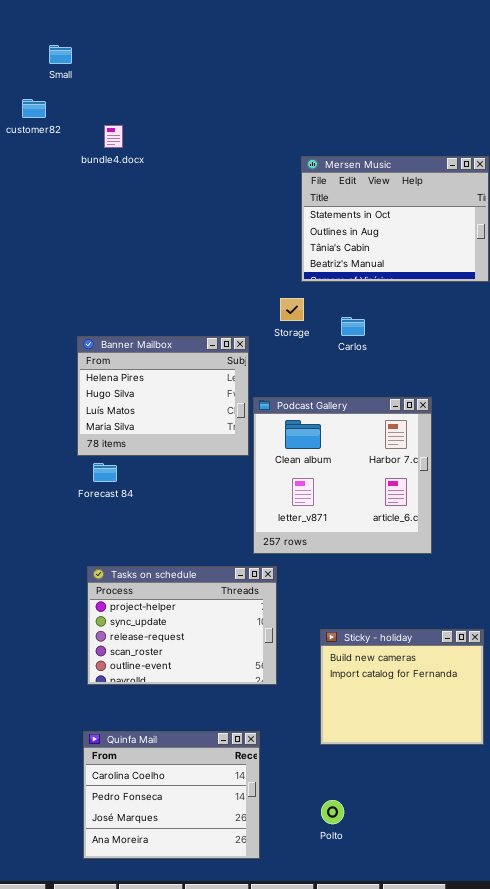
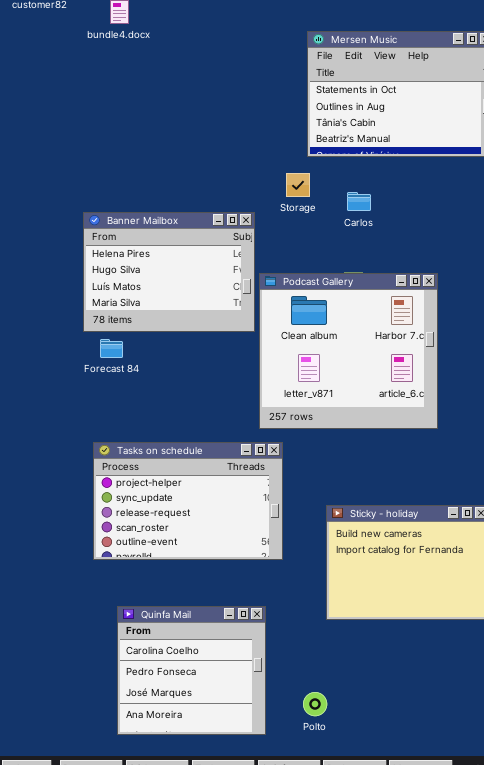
Quinfa Mail: [83,731,260,859] -> [117,606,266,735], resized
Polto: [321,800,344,824] -> [303,692,327,716], moved

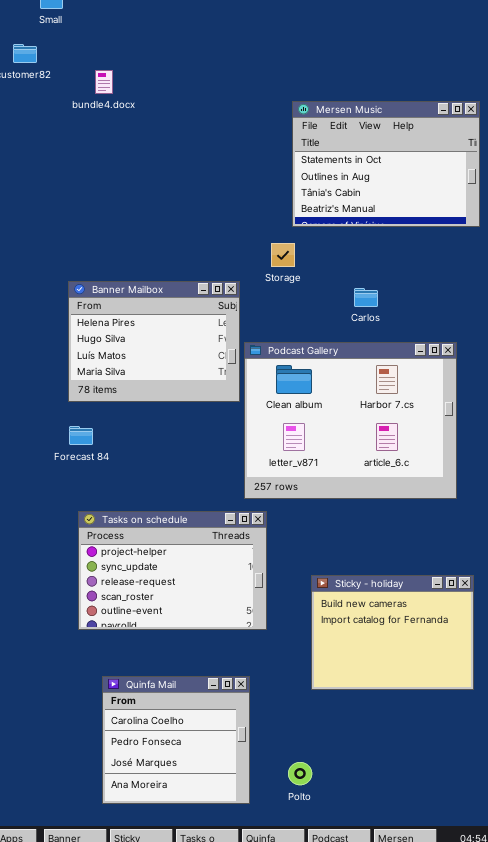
Carlos: [347,192,371,211] -> [354,288,378,307], moved
Podcast Gallery: [259,273,438,429] -> [244,342,457,499], resized
Forecast 84: [100,339,123,358] -> [69,426,93,445], moved

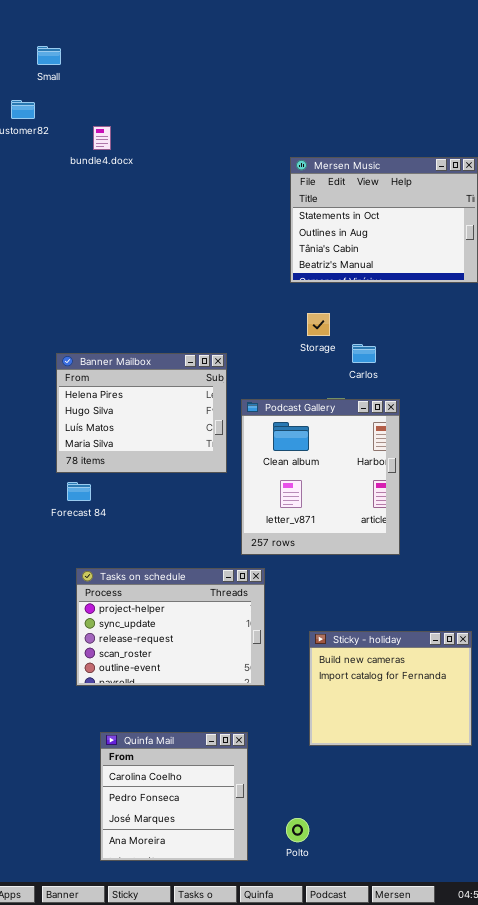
Storage: [271,243,295,267] -> [307,313,330,336], moved
Banner Mailbox: [68,281,240,402] -> [56,353,227,473], moved
Podcast Gallery: [244,342,457,499] -> [241,399,400,555], resized

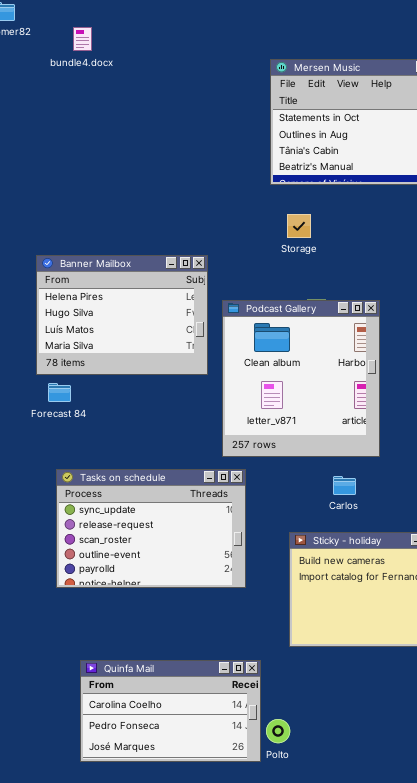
Carlos: [352,344,376,363] -> [333,476,356,495], moved
Tasks on schedule: [76,568,265,686] -> [56,469,246,588], scrolled down 1 row
Quinfa Mail: [100,732,248,861] -> [80,660,261,762], resized

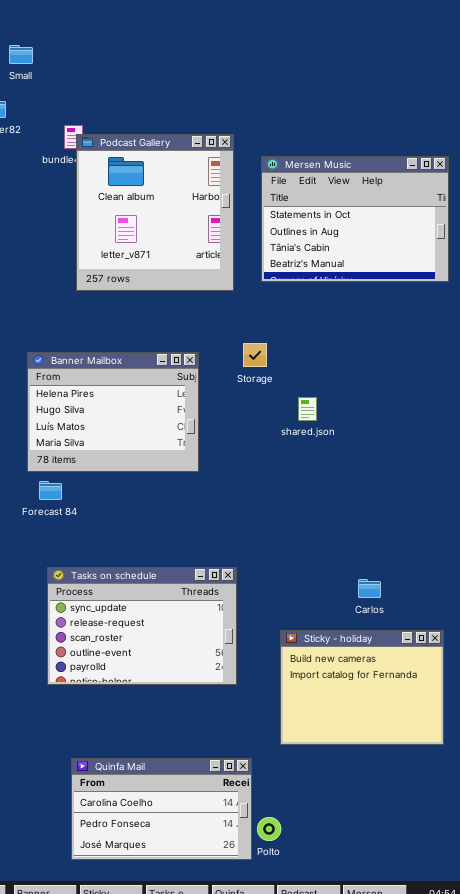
Storage: [287,214,311,238] -> [243,343,267,367], moved
Podcast Gallery: [222,300,380,457] -> [76,134,234,291], moved
Carlos: [333,476,356,495] -> [358,579,381,598], moved

